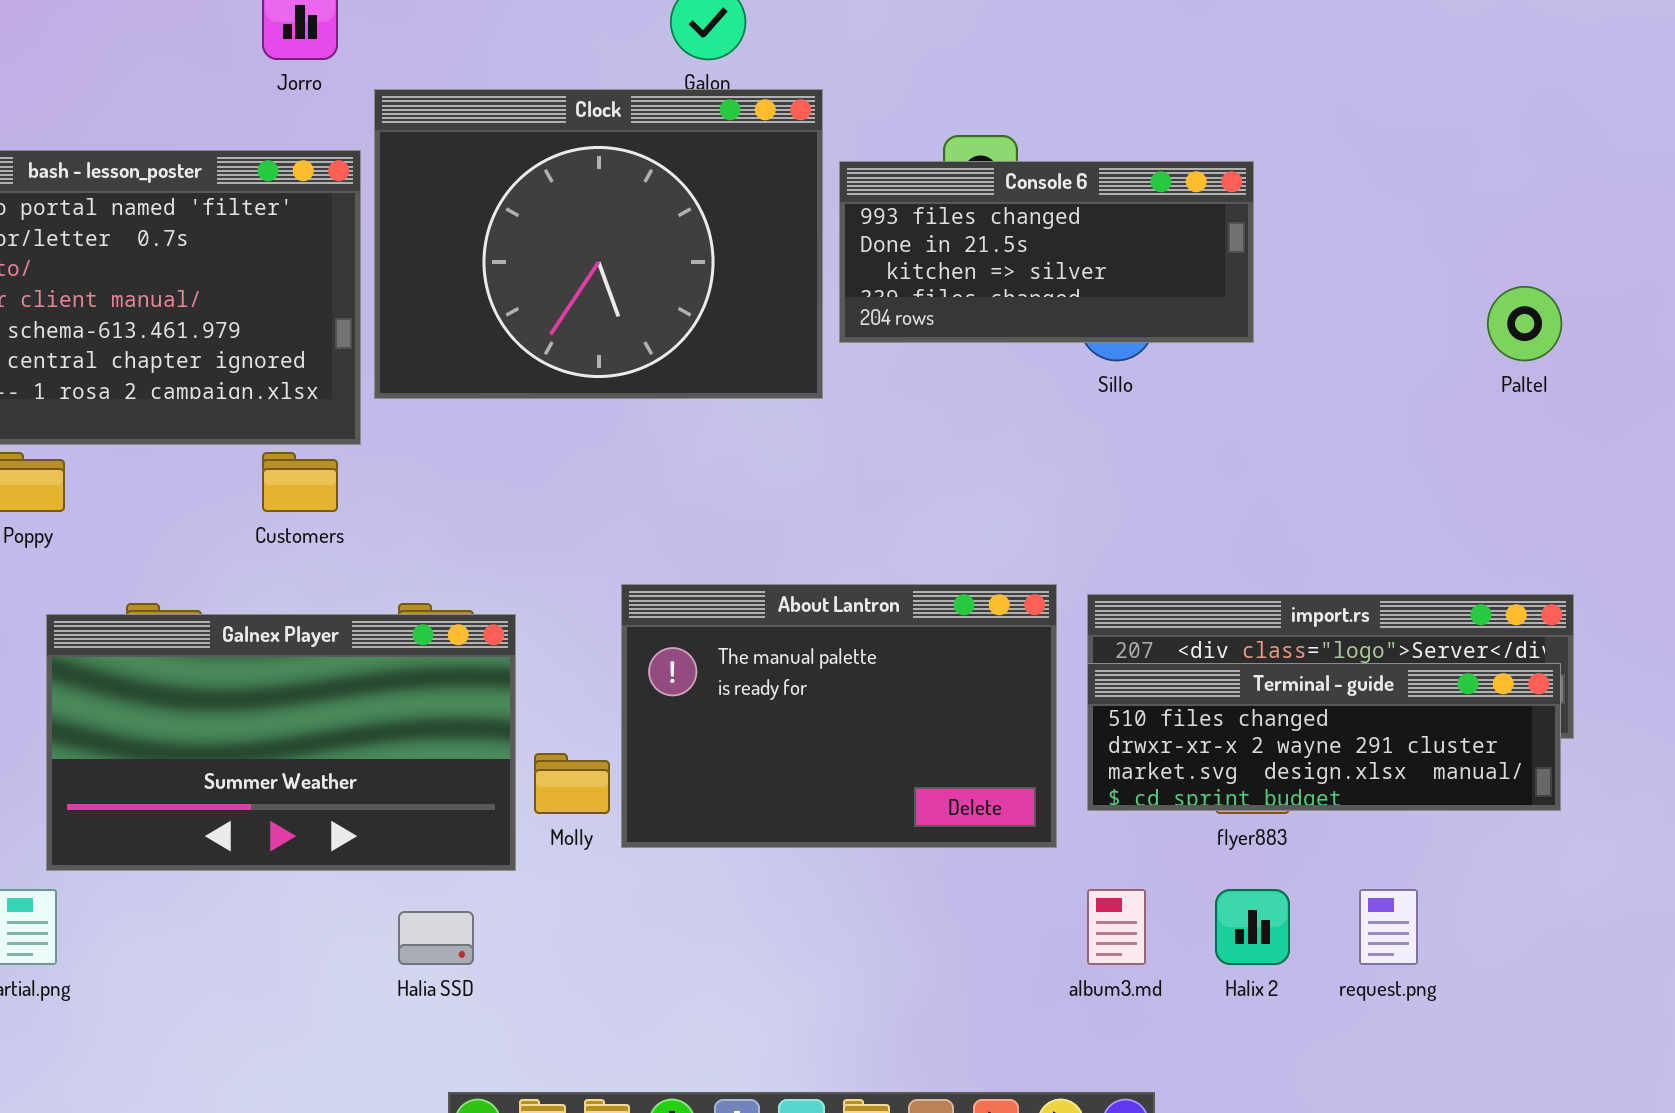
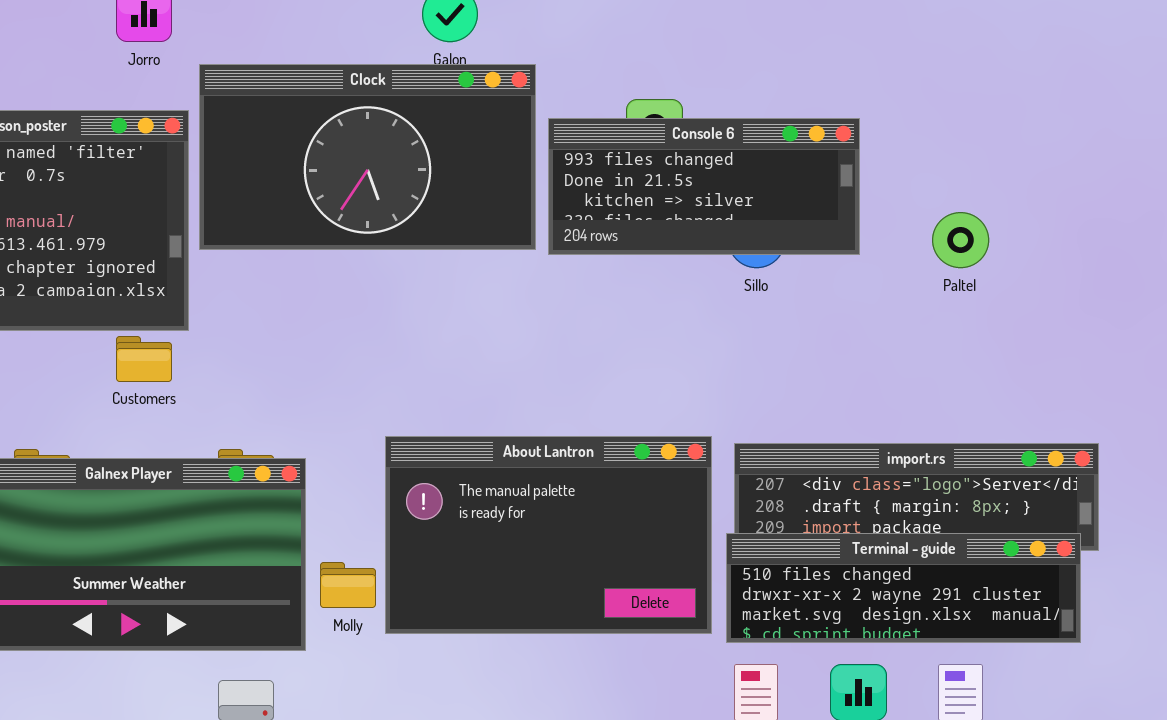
Clock: [374,89,823,399] -> [199,64,536,250], resized
Paltel: [1487,286,1562,361] -> [932,212,989,268], moved
Terminal - guide: [1087,663,1561,811] -> [726,533,1081,643], moved

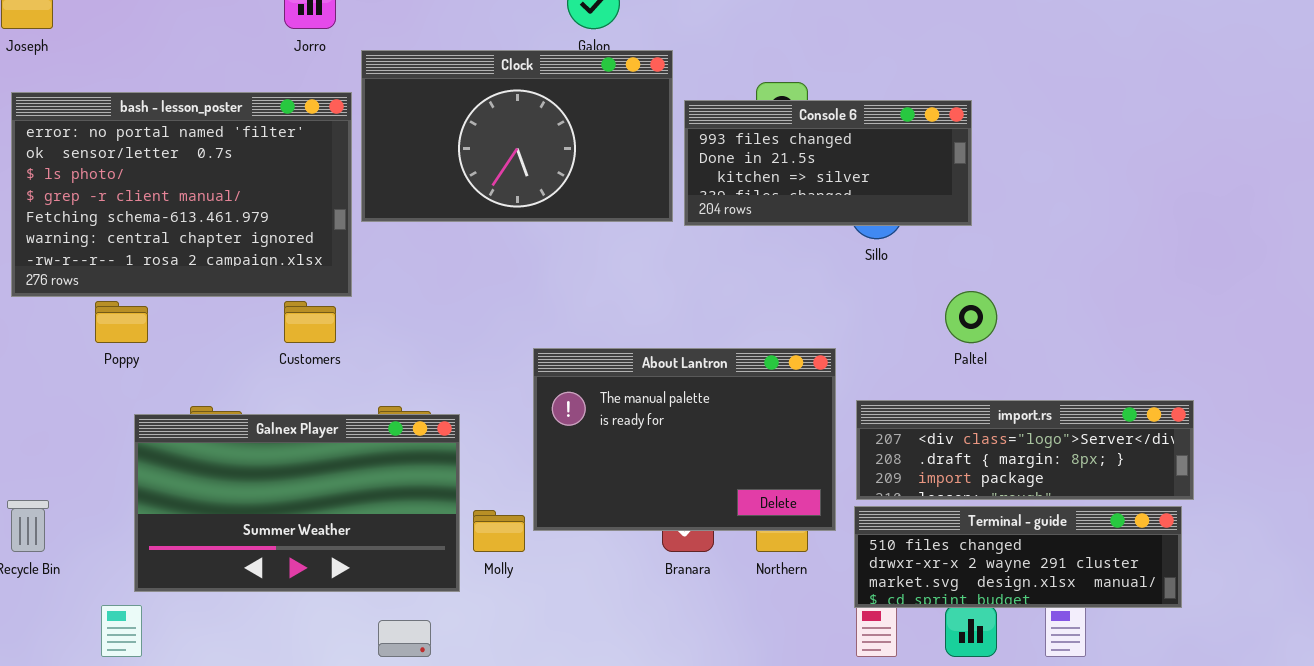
Paltel: [932,212,989,268] -> [945,291,997,343], moved
About Lantron: [385,436,712,634] -> [533,348,836,531], moved
Terminal - guide: [726,533,1081,643] -> [854,506,1182,608], moved

